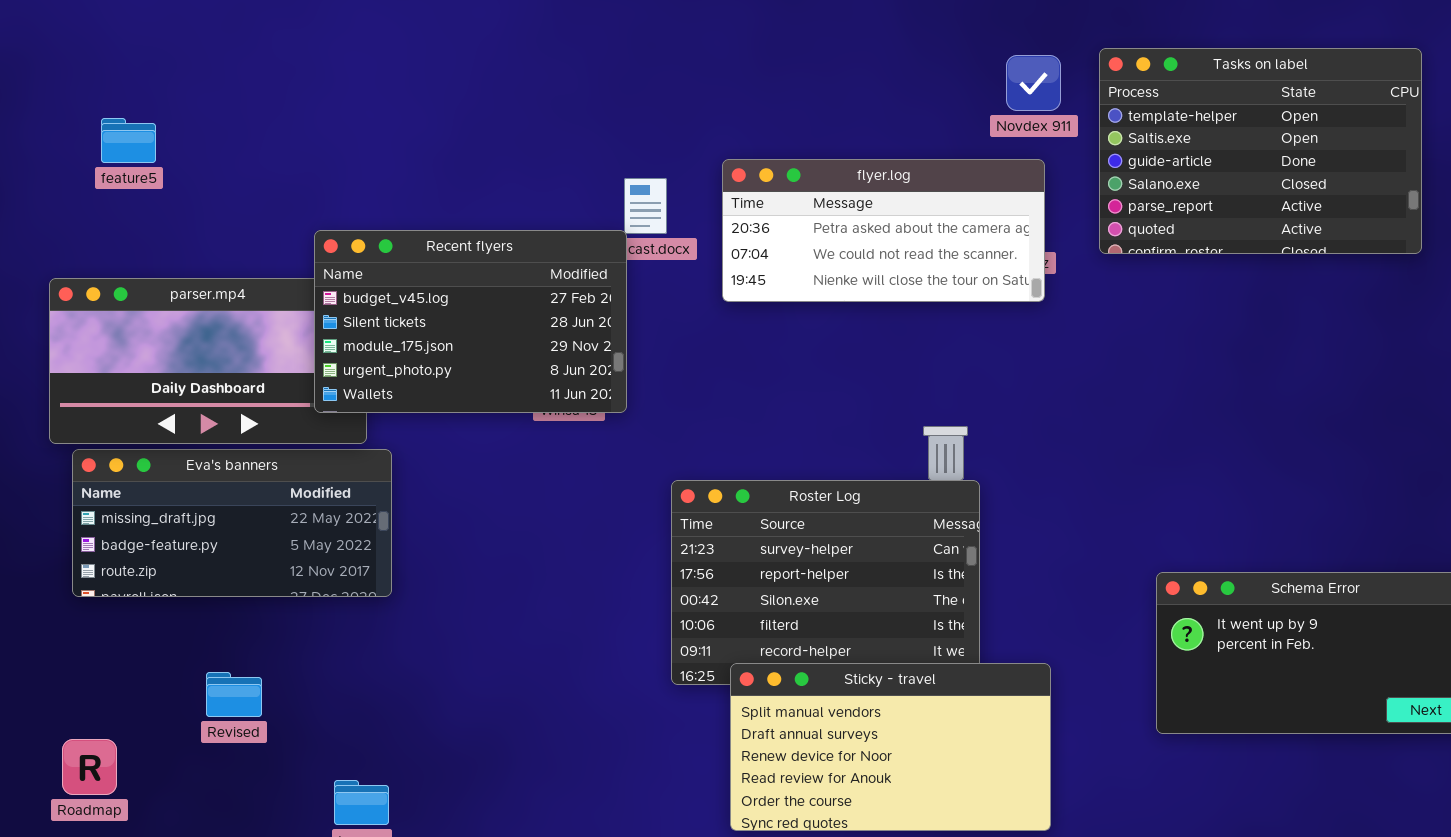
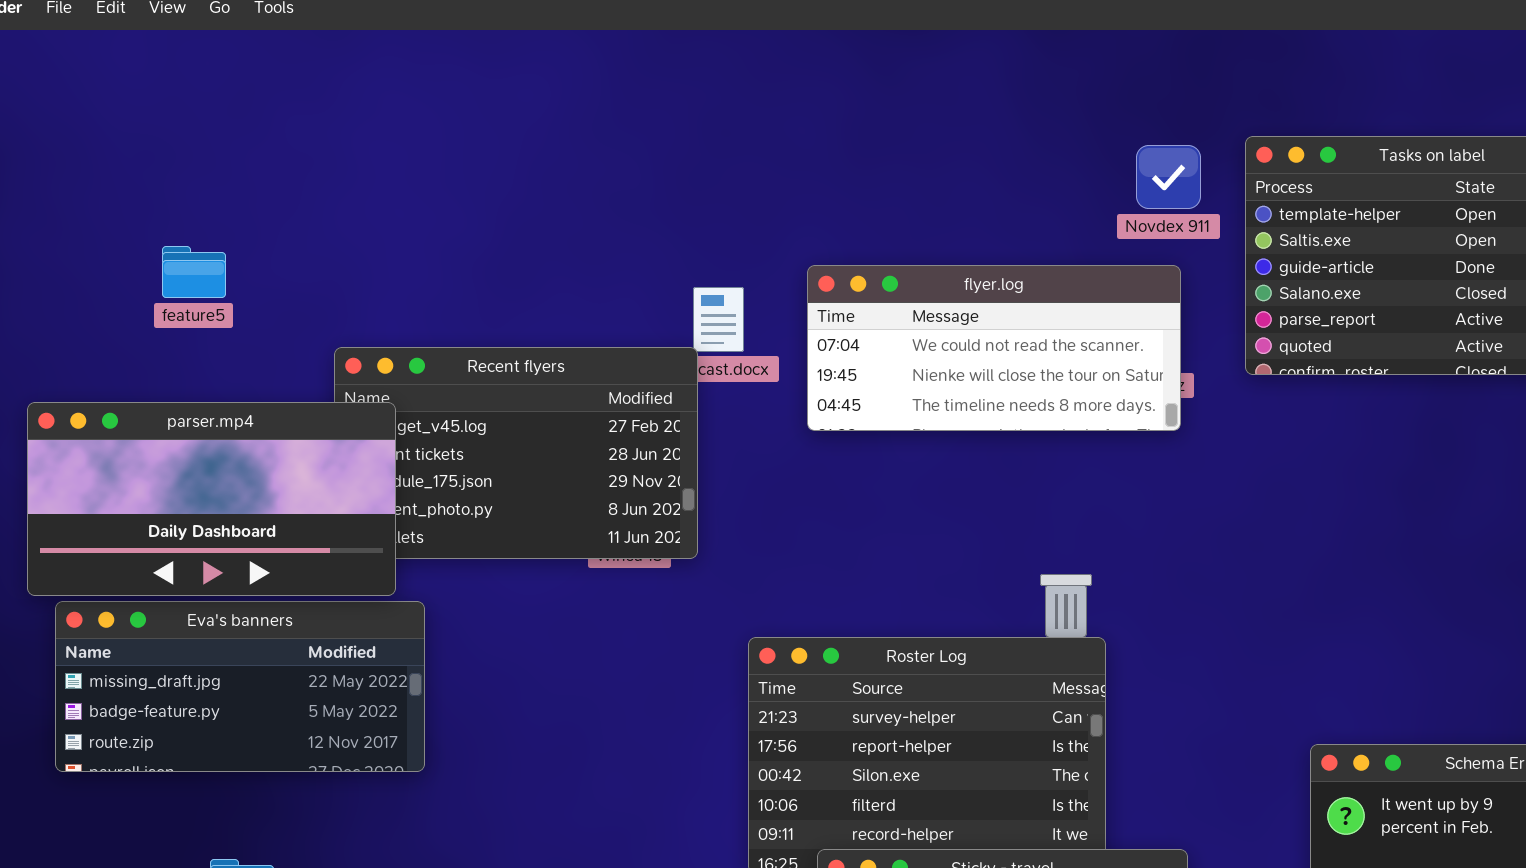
feature5: [101,118,156,163] -> [162,246,226,298], moved
flyer.log: [722,159,1045,302] -> [807,265,1181,431], scrolled down 1 row
parser.mp4: [49,278,367,444] -> [27,402,396,596], raised

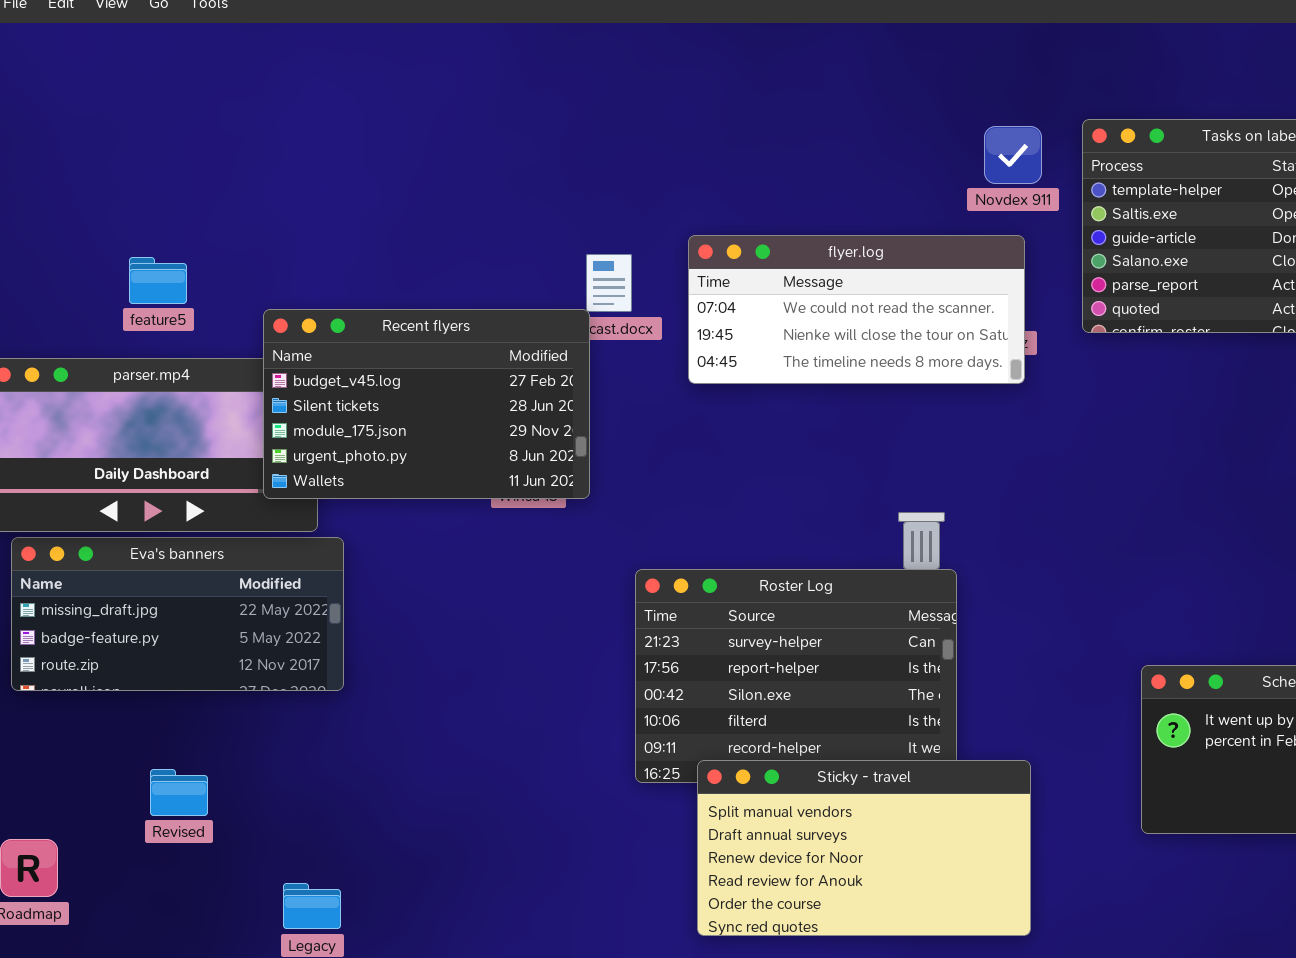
feature5: [162,246,226,298] -> [129,257,187,304], moved
Recent flyers: [334,347,698,559] -> [263,309,590,499], raised

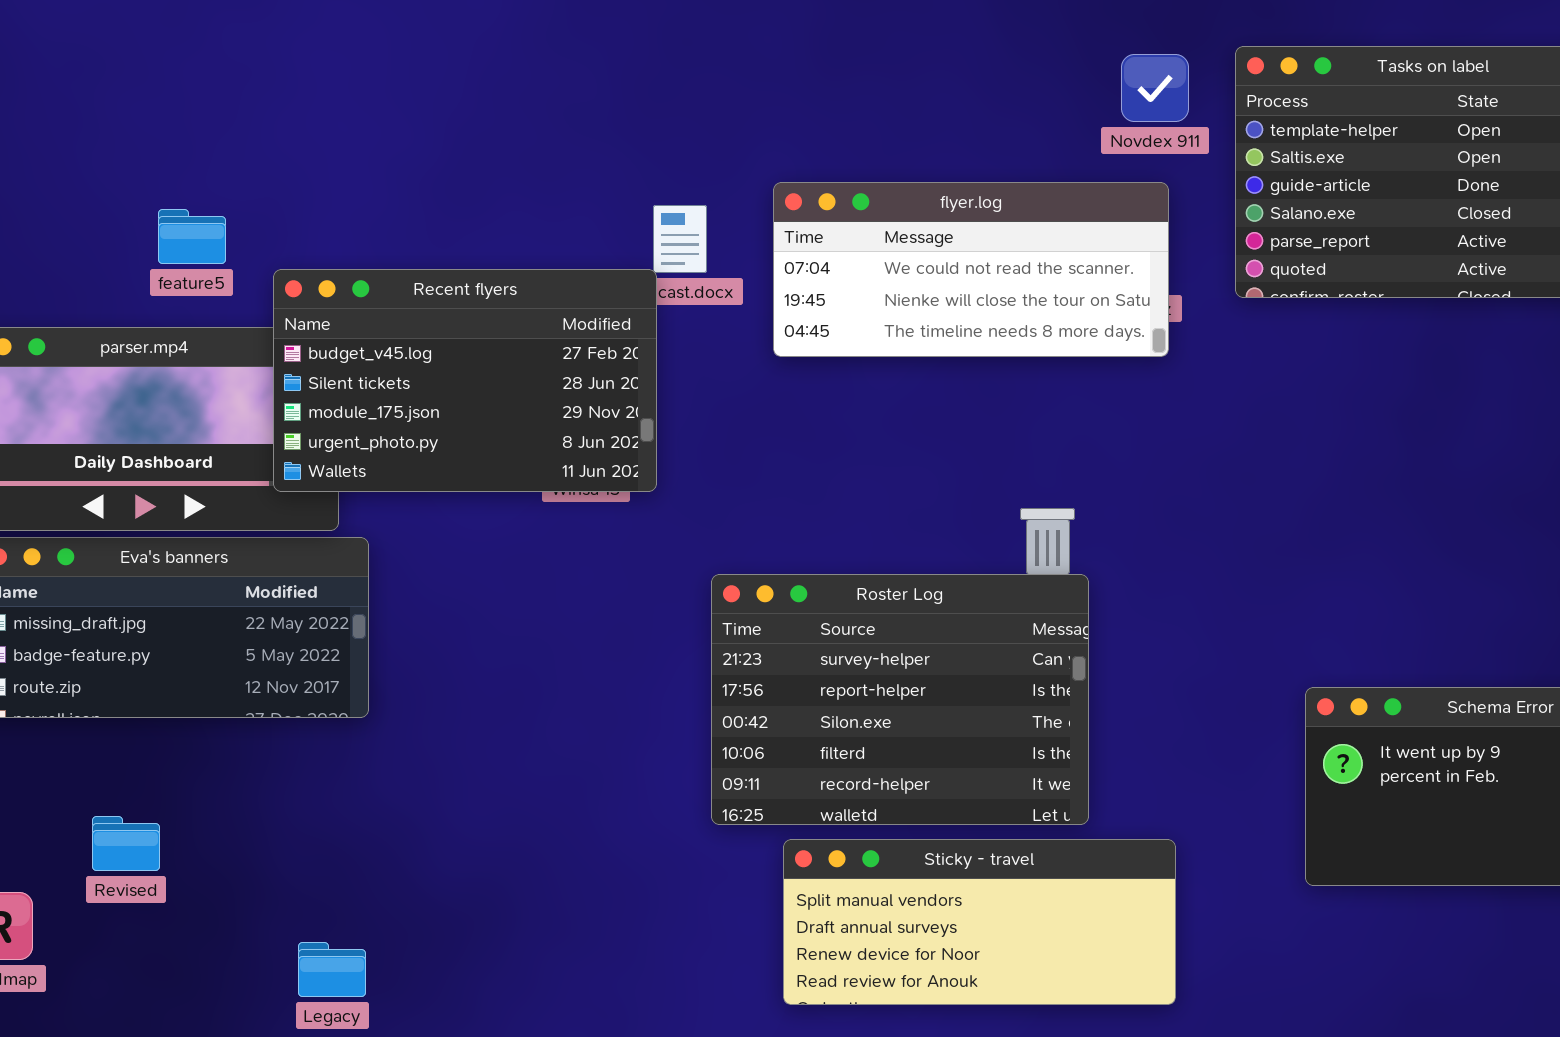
feature5: [129,257,187,304] -> [158,209,226,264], moved
Sticky - travel: [697,760,1031,936] -> [783,839,1176,1005], resized
Revised: [150,769,208,816] -> [92,816,160,871], moved

